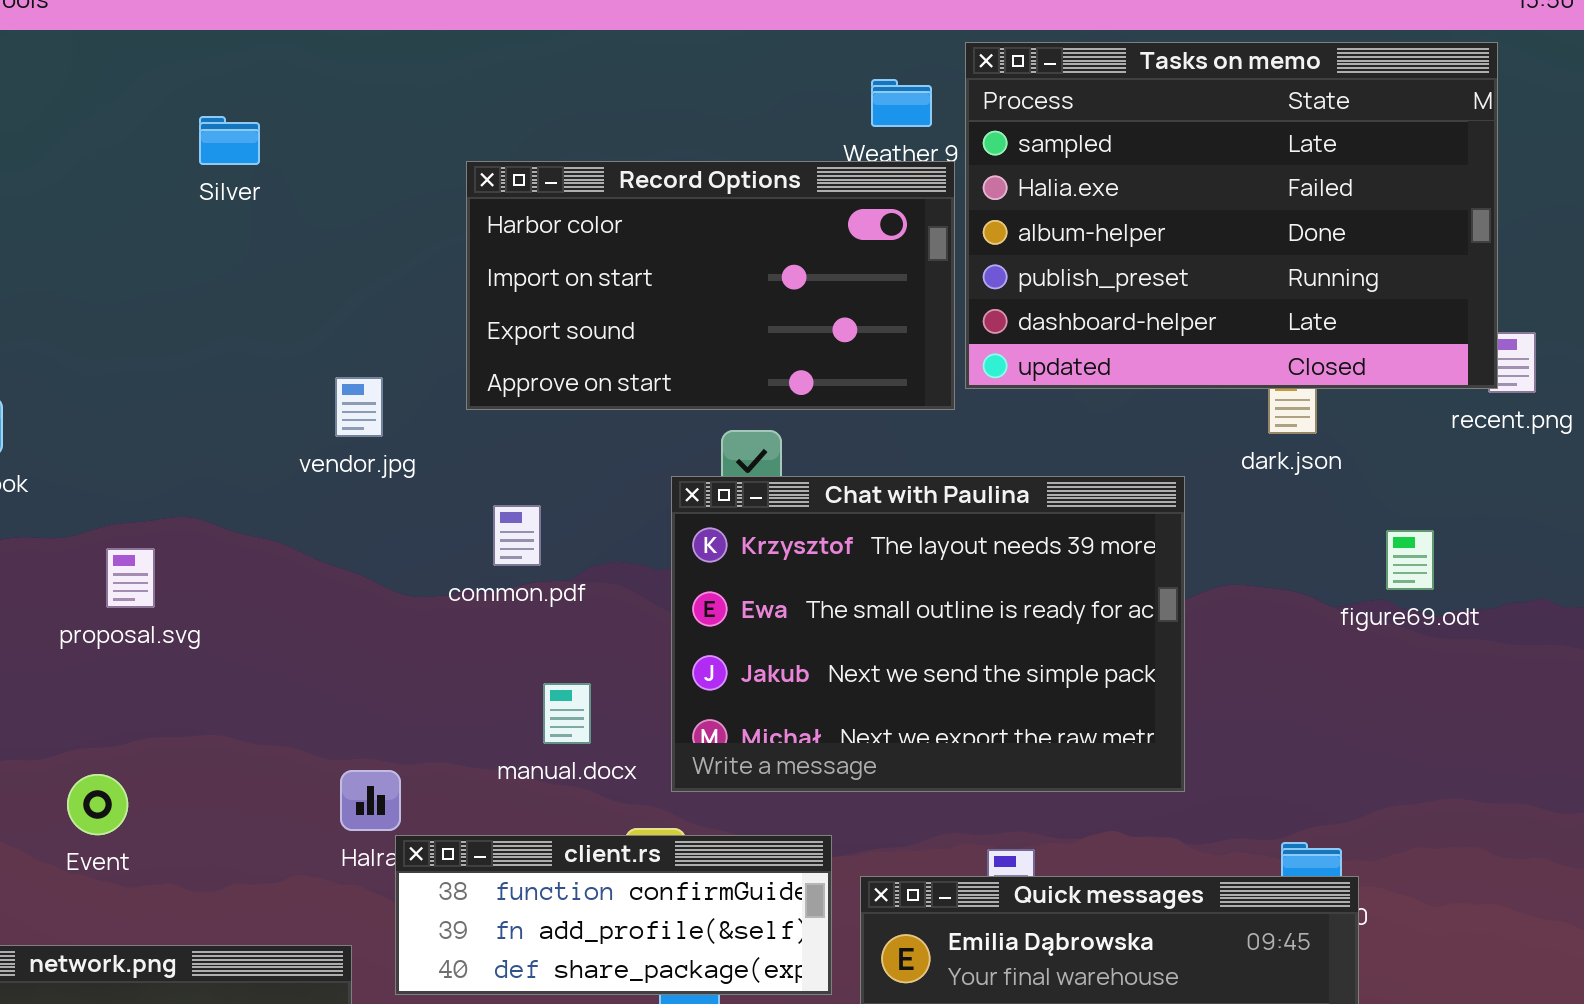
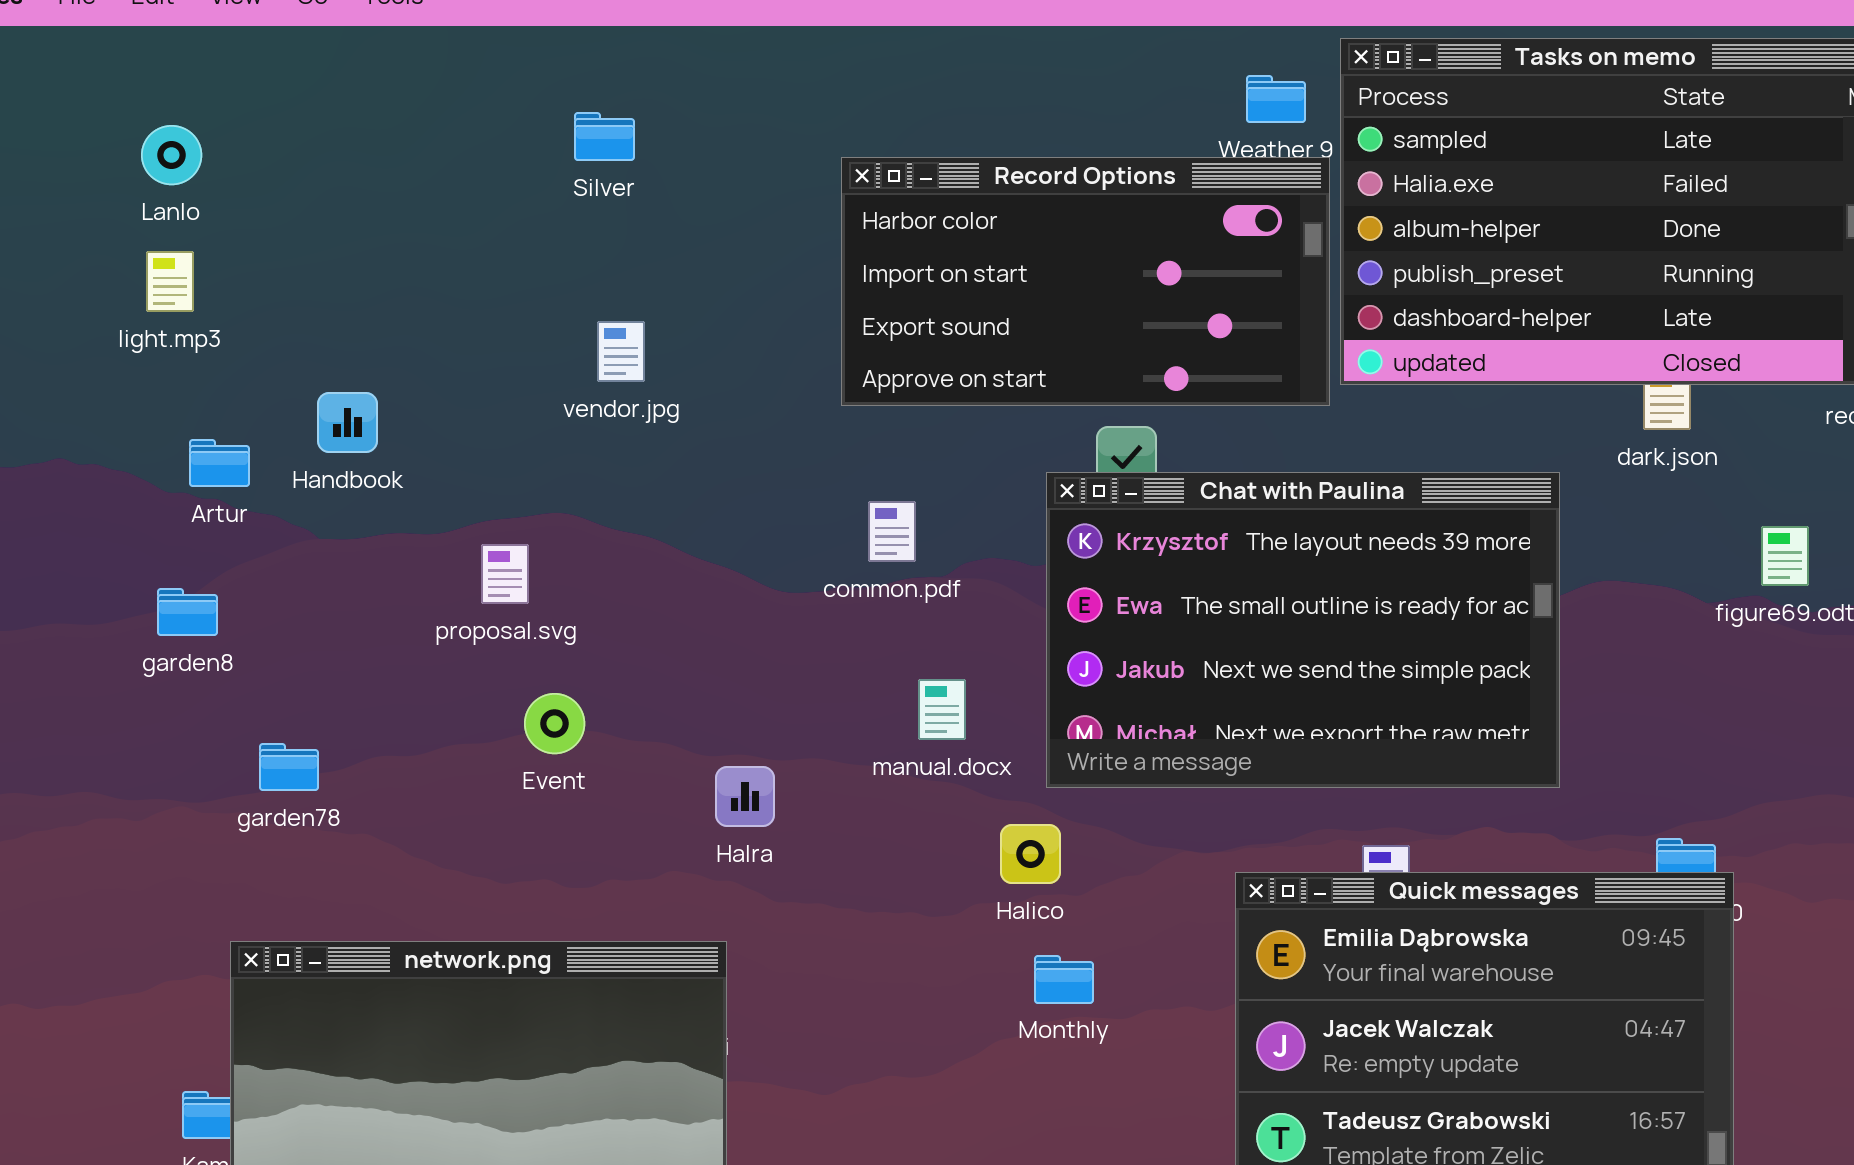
vendor.jpg: [335,377,383,437] -> [597,321,645,382], moved
Event: [67,774,128,835] -> [524,693,585,754], moved
client.rs: [395,835,832,995] -> none, closed

